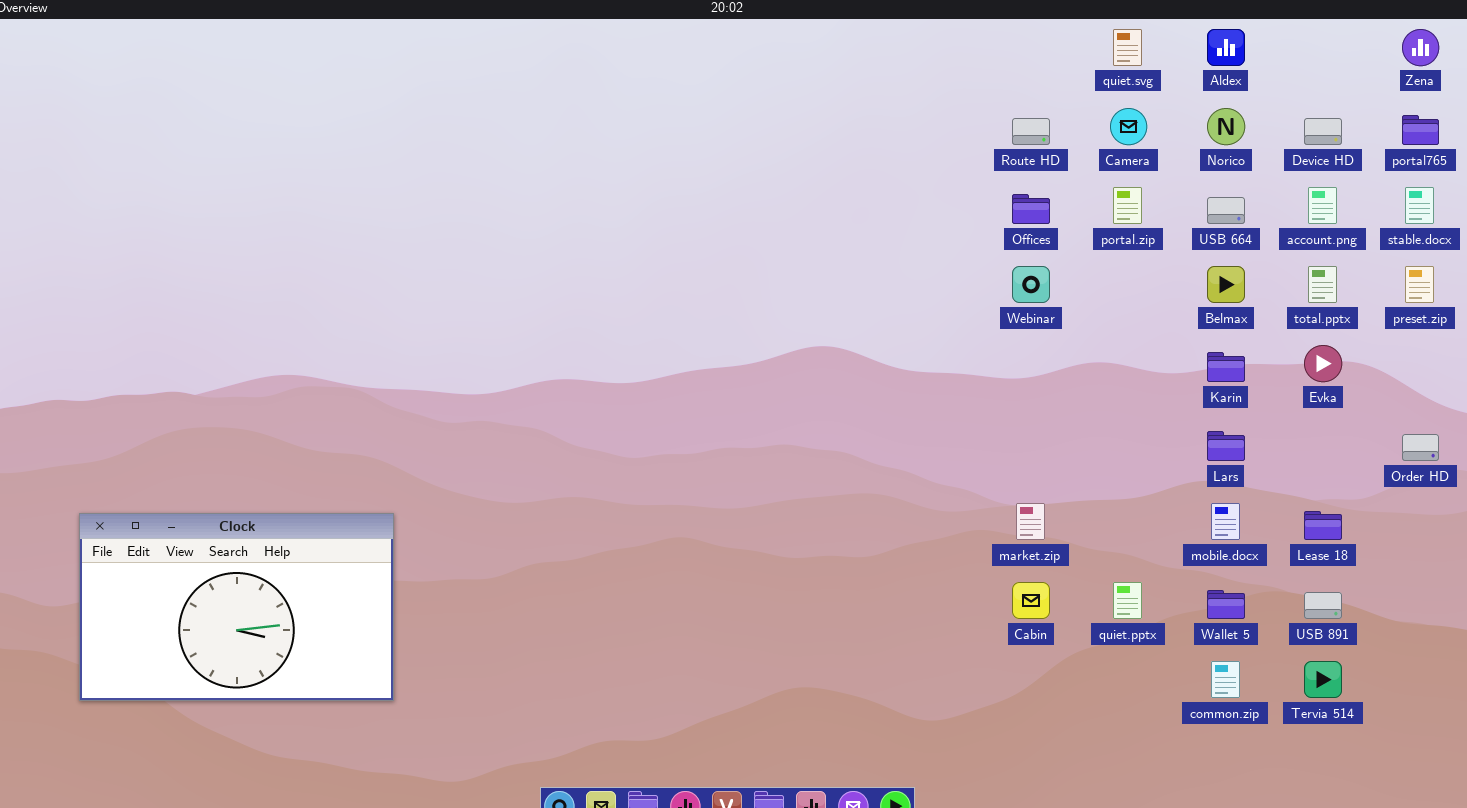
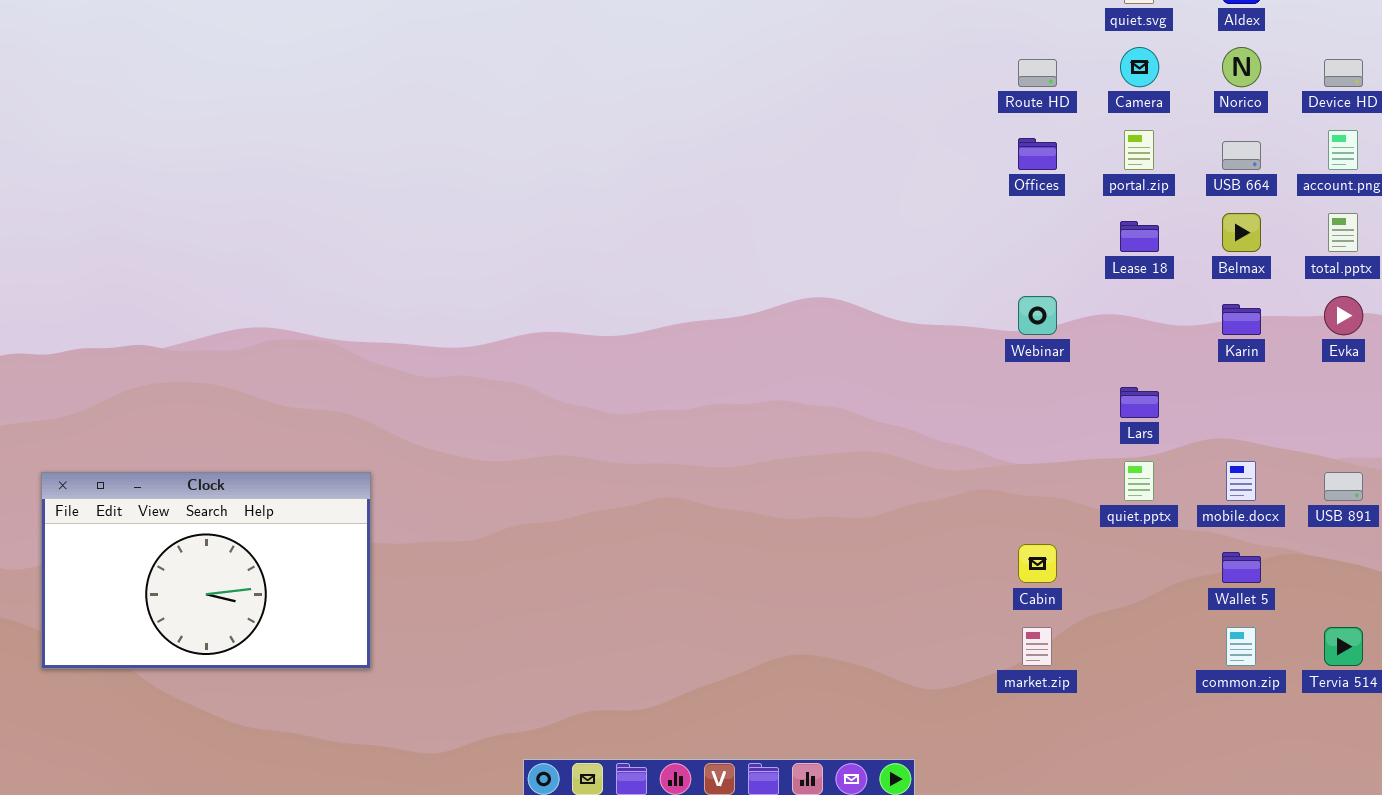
Webinar: [1012,266,1050,303] -> [1018,296,1057,335], moved
Lars: [1207,431,1245,461] -> [1120,387,1159,418], moved
market.zip: [1016,503,1045,540] -> [1022,627,1052,666], moved
Lease 18: [1304,511,1342,540] -> [1120,221,1159,252], moved
quiet.pptx: [1113,582,1142,619] -> [1124,461,1154,501], moved
USB 891: [1304,592,1342,619] -> [1324,472,1363,501], moved

